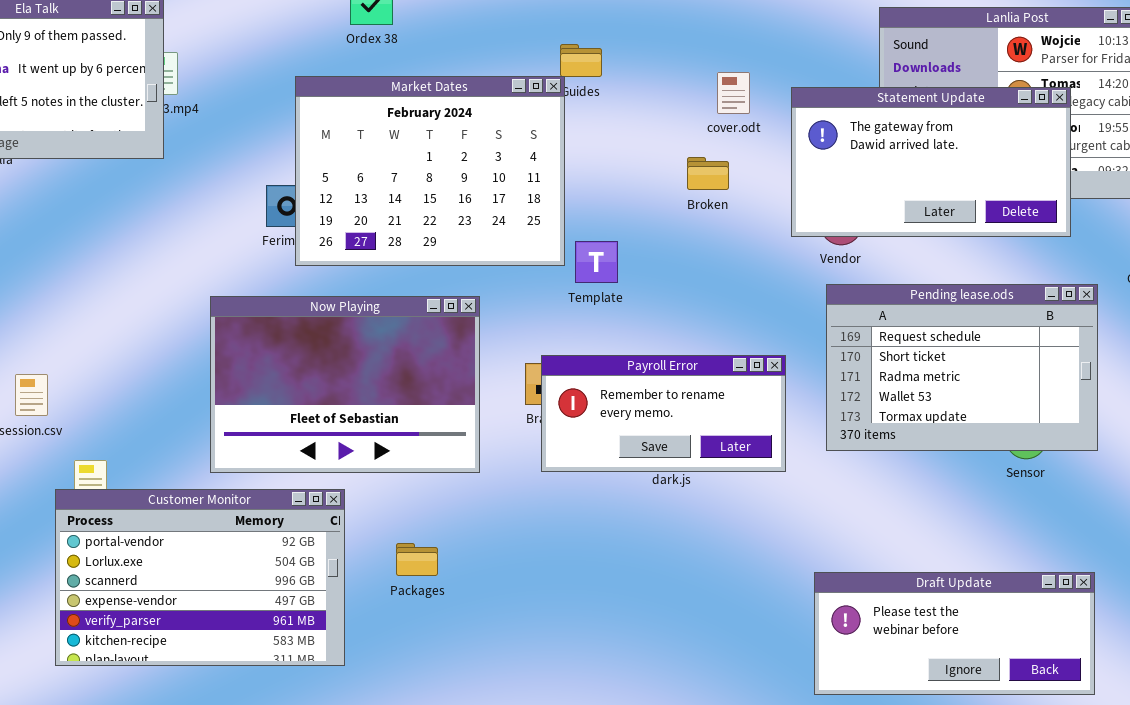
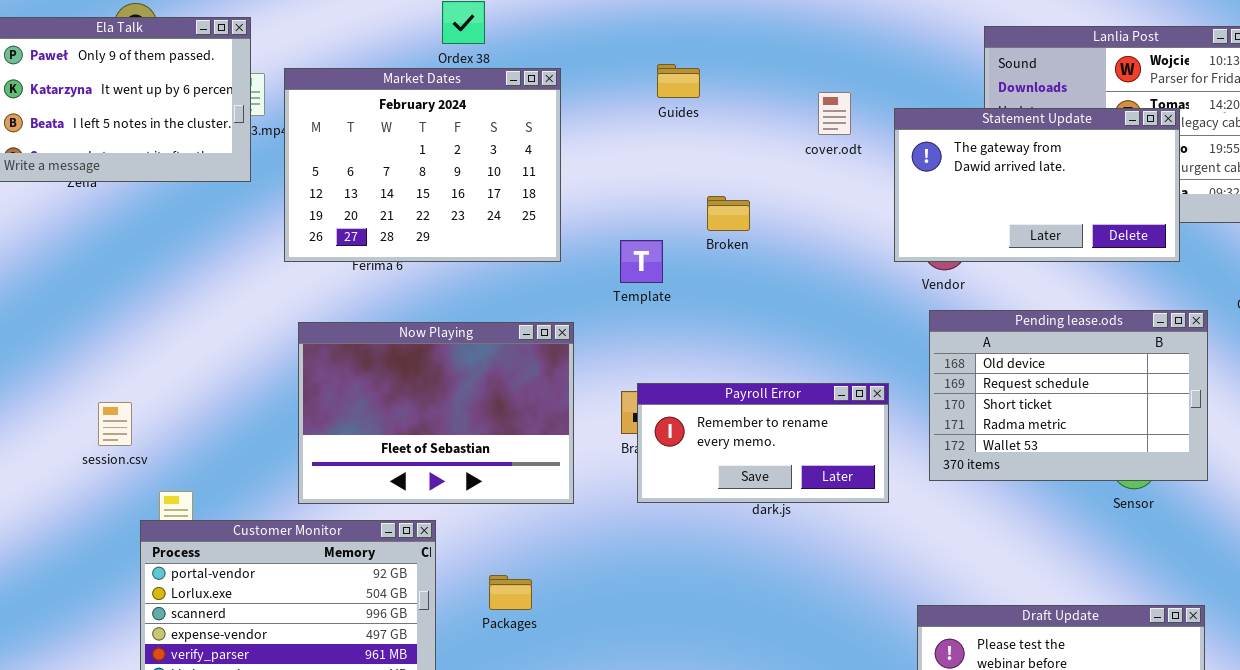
Market Dates: [295,76,565,266] -> [284,68,561,262], moved
Broken: [687,157,729,190] -> [707,196,750,231], moved
Template: [575,241,618,283] -> [620,240,663,283], moved
Pending lease.ods: [826,284,1098,451] -> [929,310,1208,481], scrolled up 1 row

